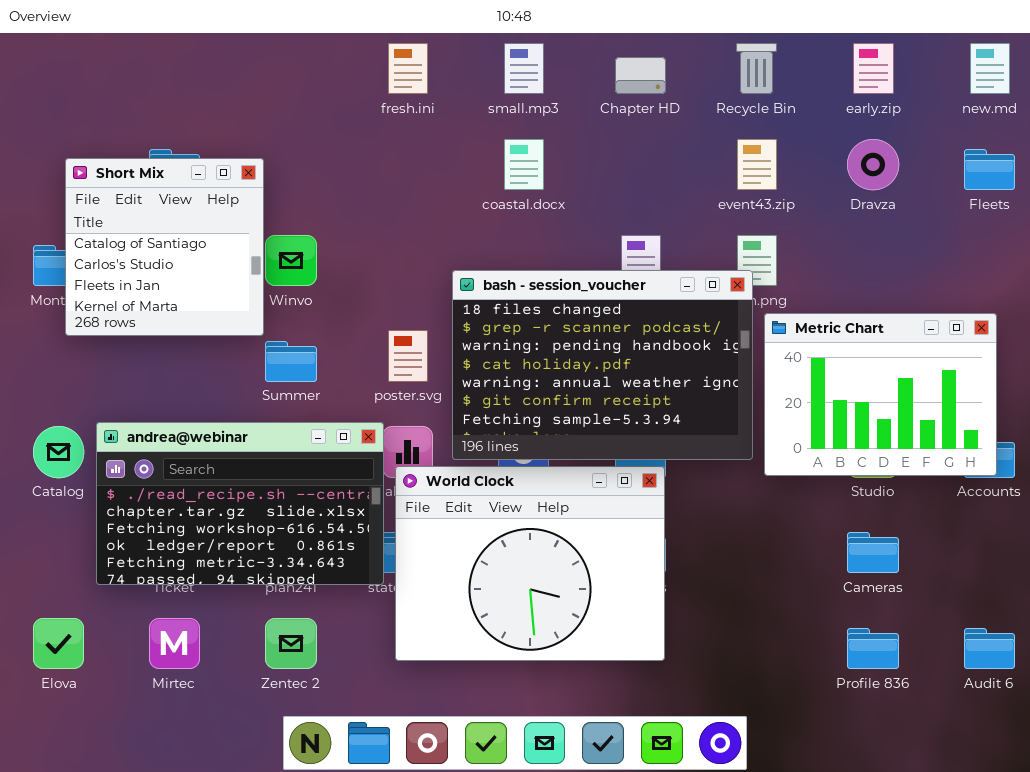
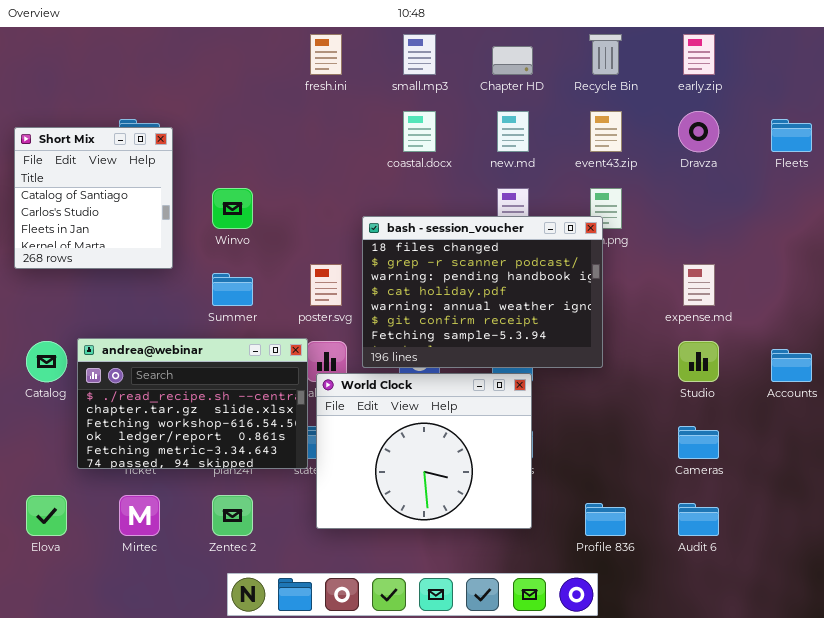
new.md: [970,43,1010,94] -> [497,111,529,152], moved
Short Mix: [65,158,264,336] -> [14,127,173,269], moved
Metric Chart: [764,313,997,476] -> none, closed
Profile 836: [847,628,899,669] -> [585,503,626,536], moved
Audit 6: [964,628,1015,669] -> [678,503,719,536], moved

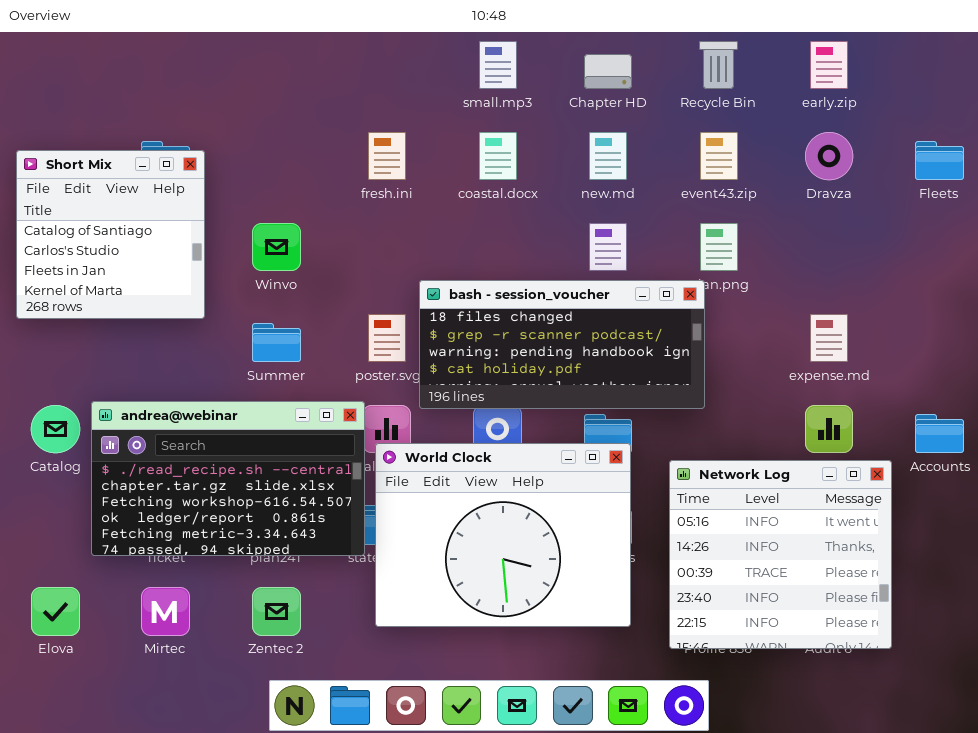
fresh.ini: [310,34,342,75] -> [368,132,406,180], moved
bash - session_voucher: [362,216,603,368] -> [419,280,705,409], moved, resized
Network Log: none -> [669,460,892,649], opened

